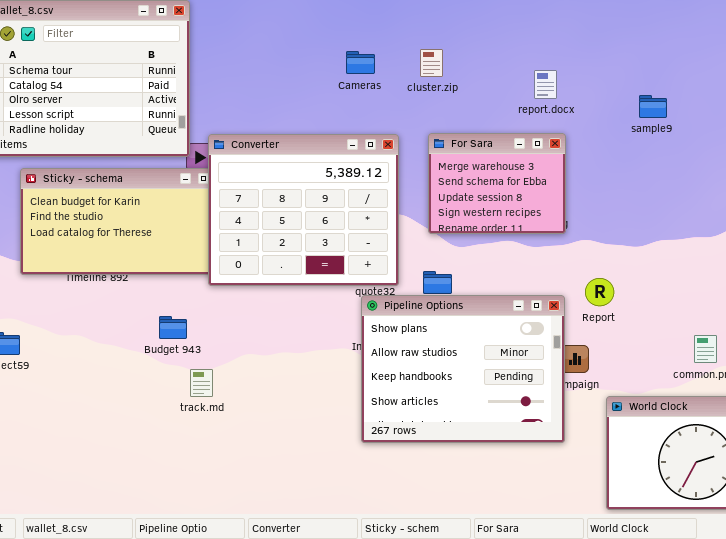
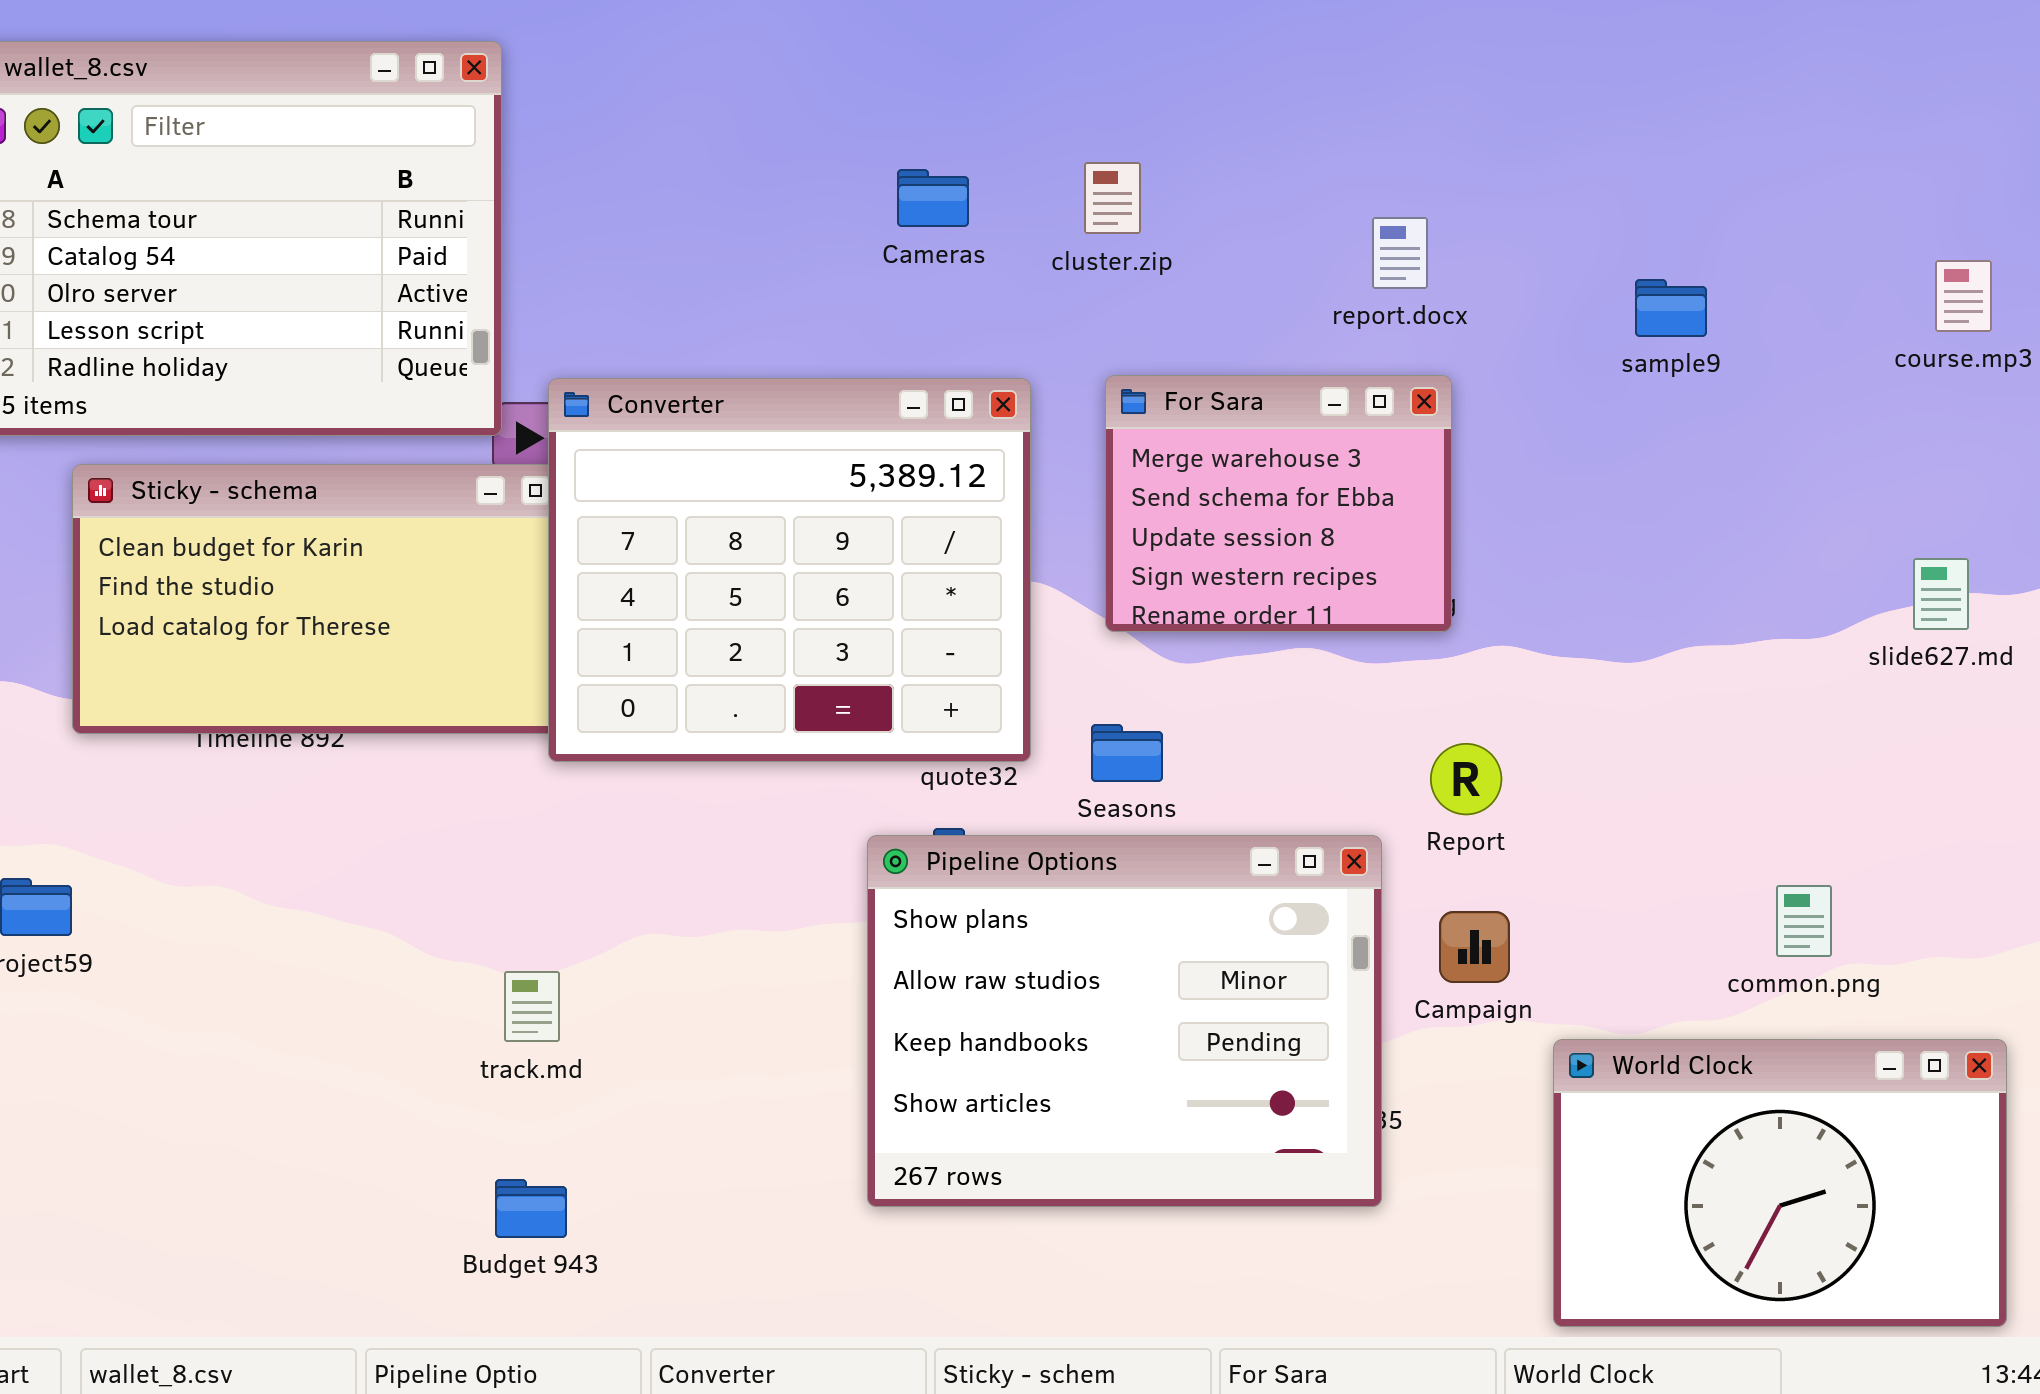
Report: [585,278,614,306] -> [1430,743,1502,815], moved
Pipeline Options: [361,295,565,443] -> [867,835,1382,1207], moved
Budget 943: [159,316,187,339] -> [495,1179,567,1238], moved

